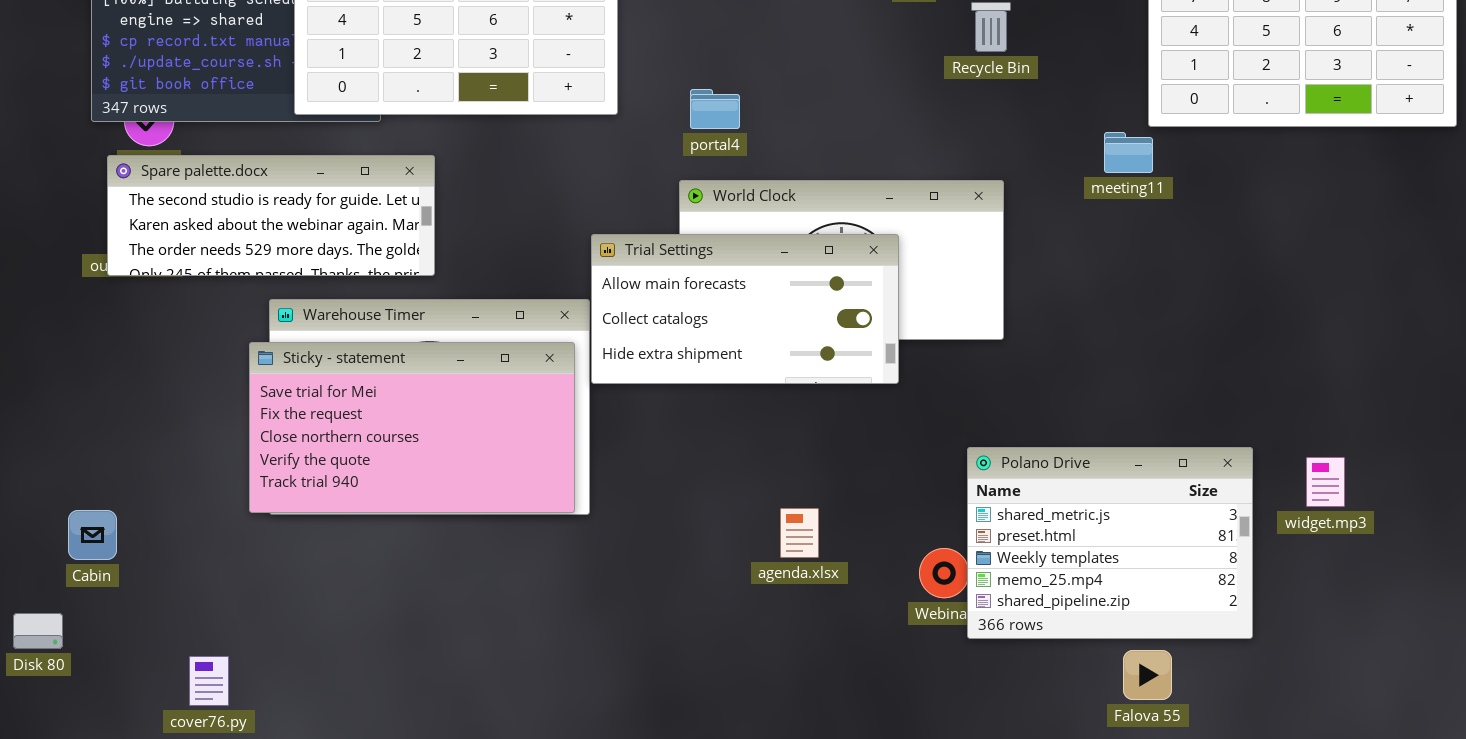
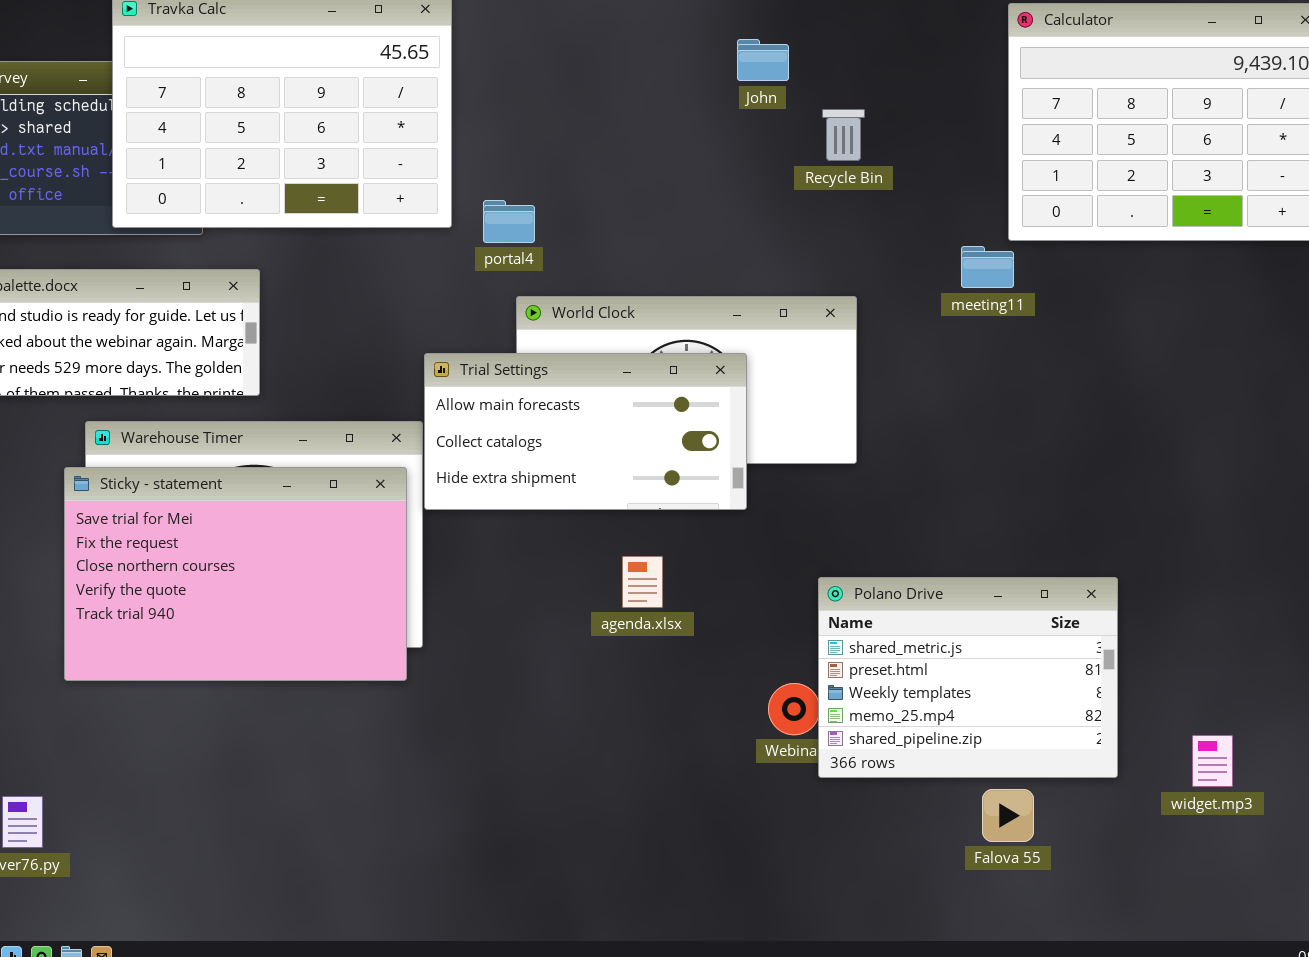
portal4: [690,89,740,129] -> [483,200,535,243], moved
Sticky - statement: [249,342,575,513] -> [64,467,407,681], resized
widget.mp3: [1306,457,1345,507] -> [1192,735,1233,787], moved
agenda.xlsx: [780,508,819,558] -> [622,556,663,608], moved

